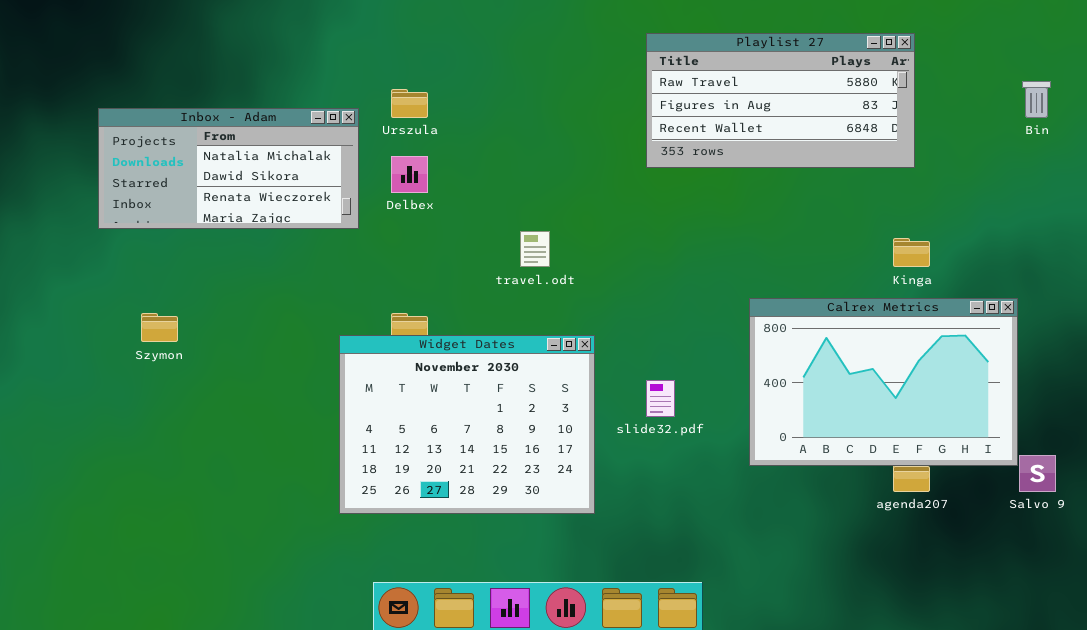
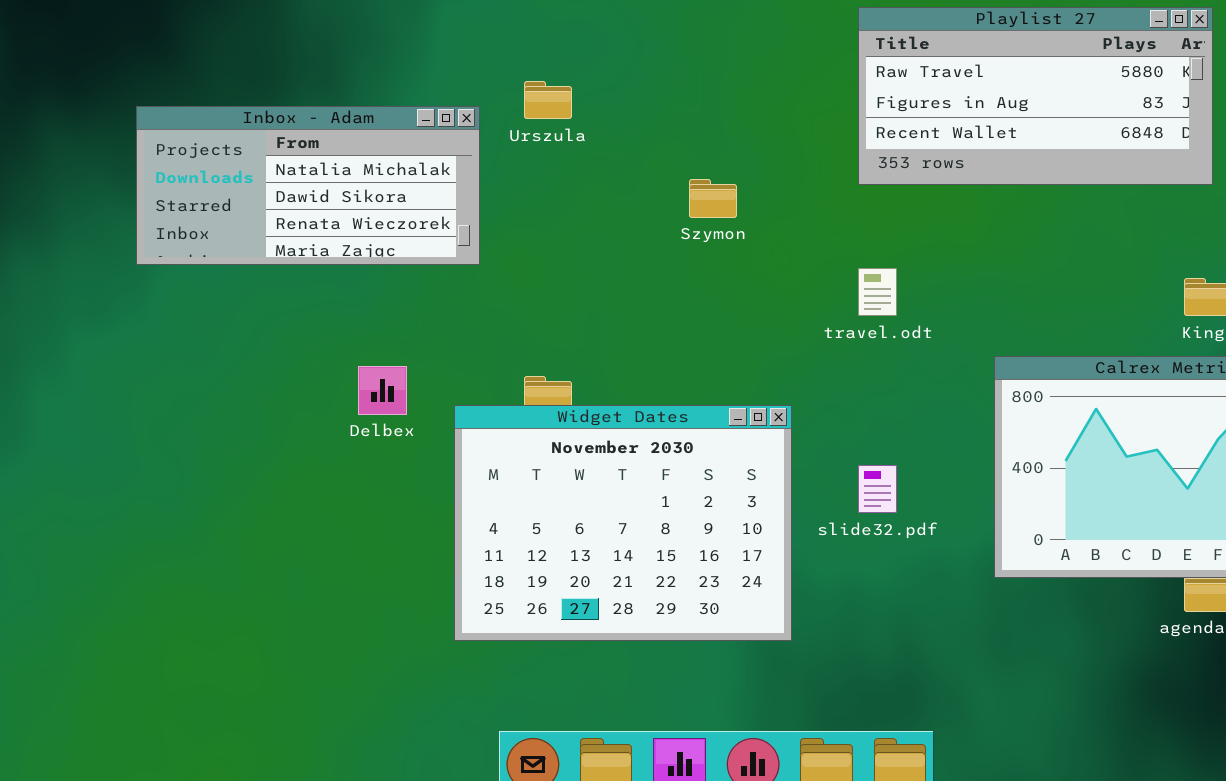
Delbex: [391,156,428,193] -> [358,366,407,415], moved
travel.odt: [520,231,550,267] -> [858,268,897,316], moved
Szymon: [141,313,178,342] -> [689,179,737,218], moved

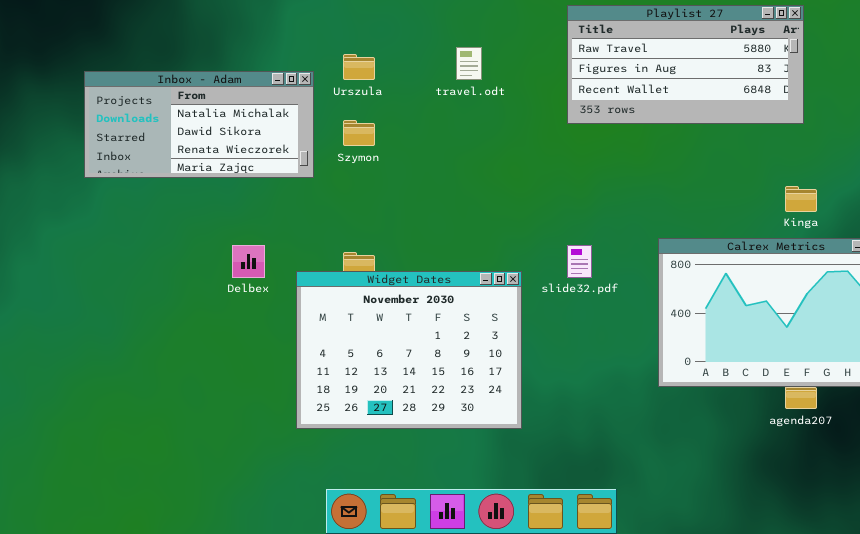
Szymon: [689,179,737,218] -> [343,120,375,146], moved
travel.odt: [858,268,897,316] -> [456,47,482,80], moved
slide32.pdf: [858,465,897,513] -> [567,245,592,278], moved

